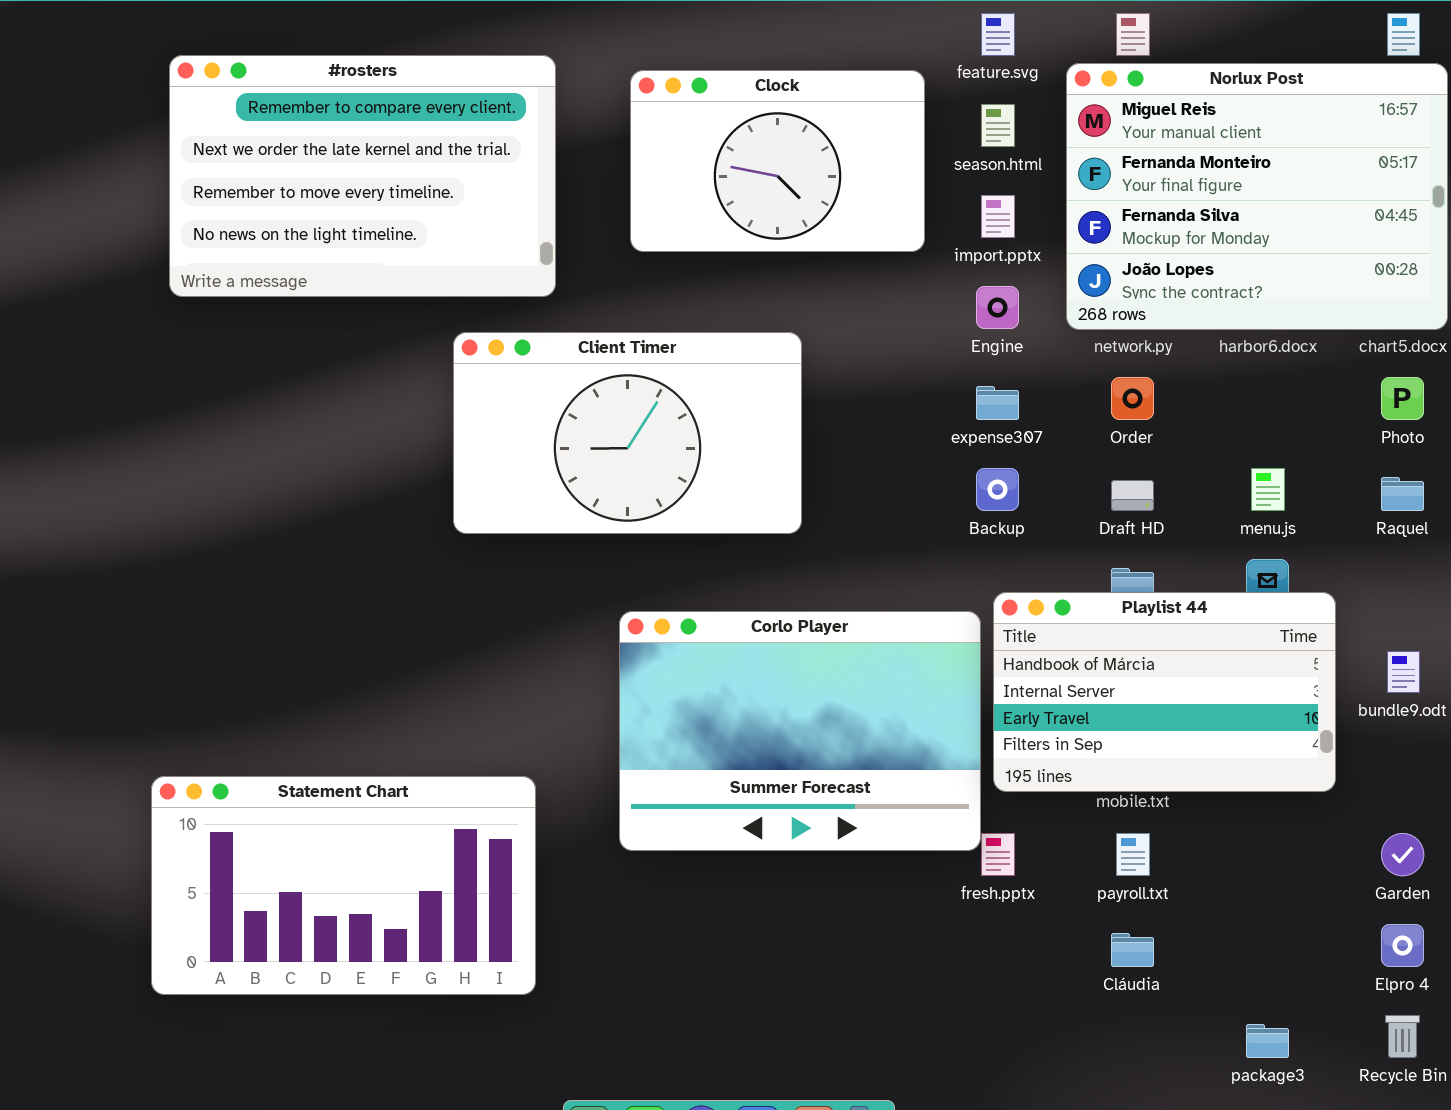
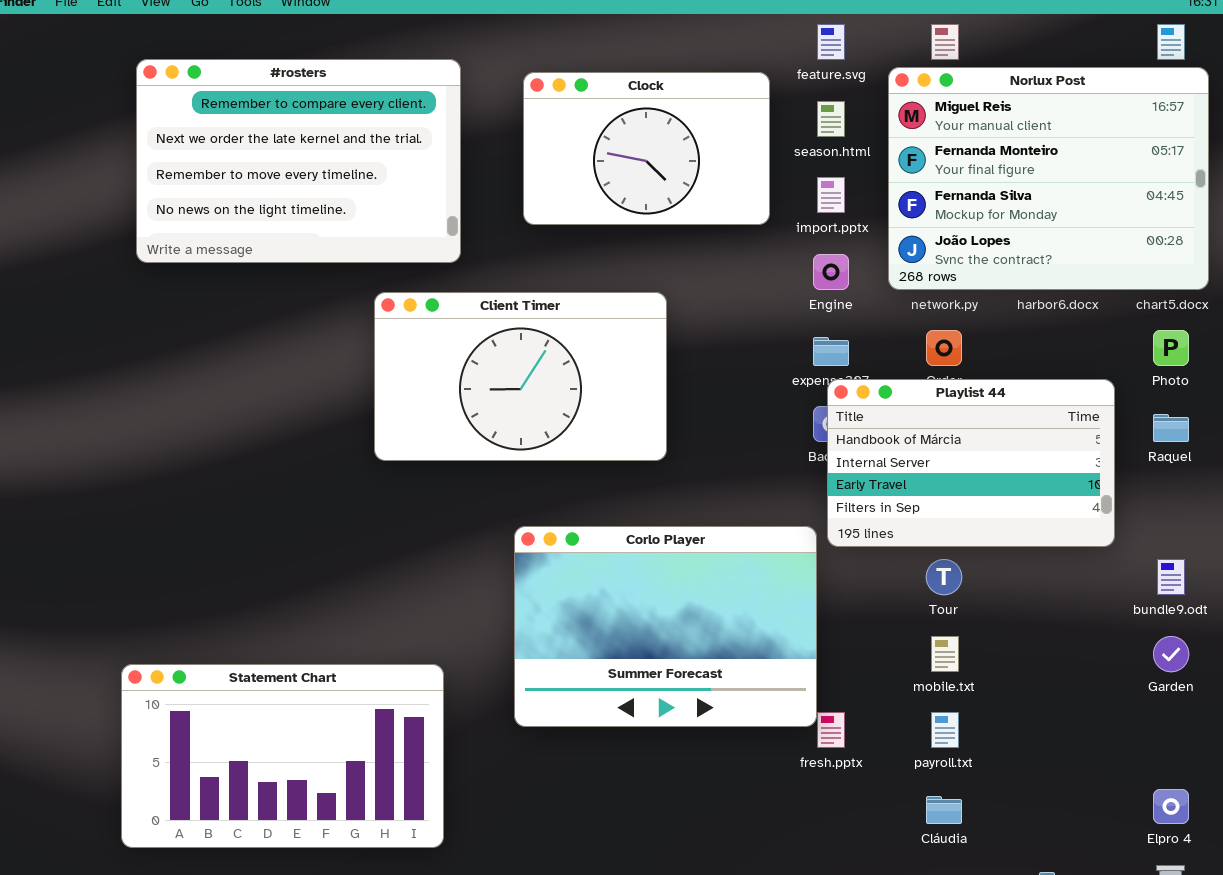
Playlist 44: [993,592,1336,792] -> [827,379,1115,547], moved
Garden: [1381,833,1424,876] -> [1153,636,1189,672], moved

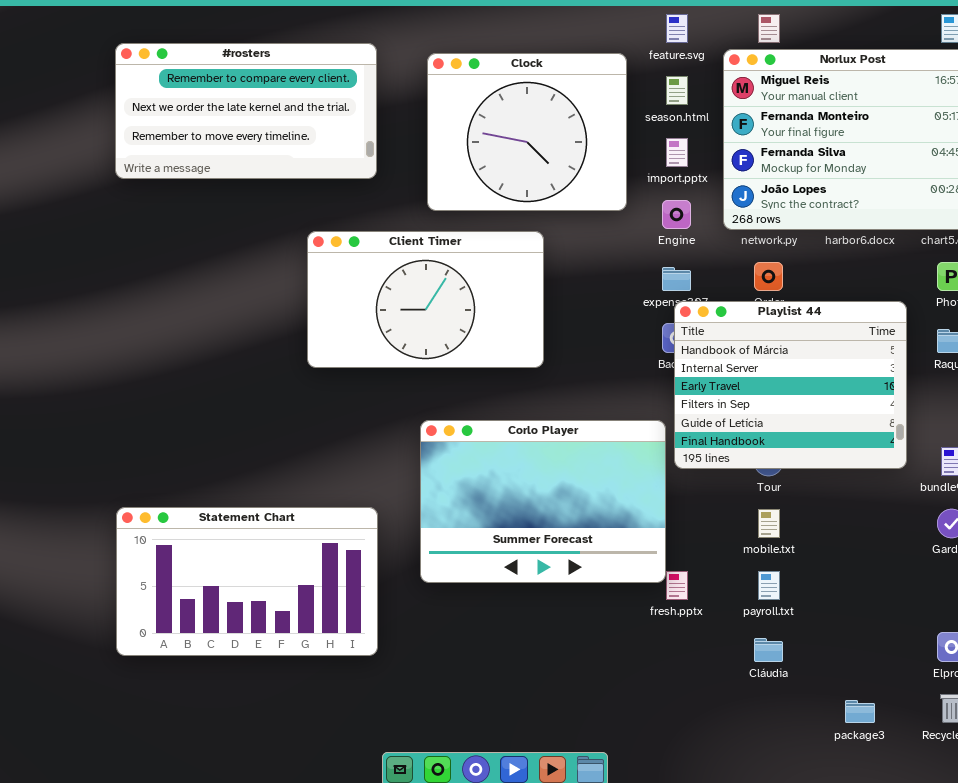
#rosters: [136,59,461,263] -> [115,43,377,179], resized
Clock: [523,72,770,225] -> [427,53,627,211], resized
Playlist 44: [827,379,1115,547] -> [674,301,907,469], resized
Statement Chart: [121,664,444,848] -> [116,507,378,656], moved

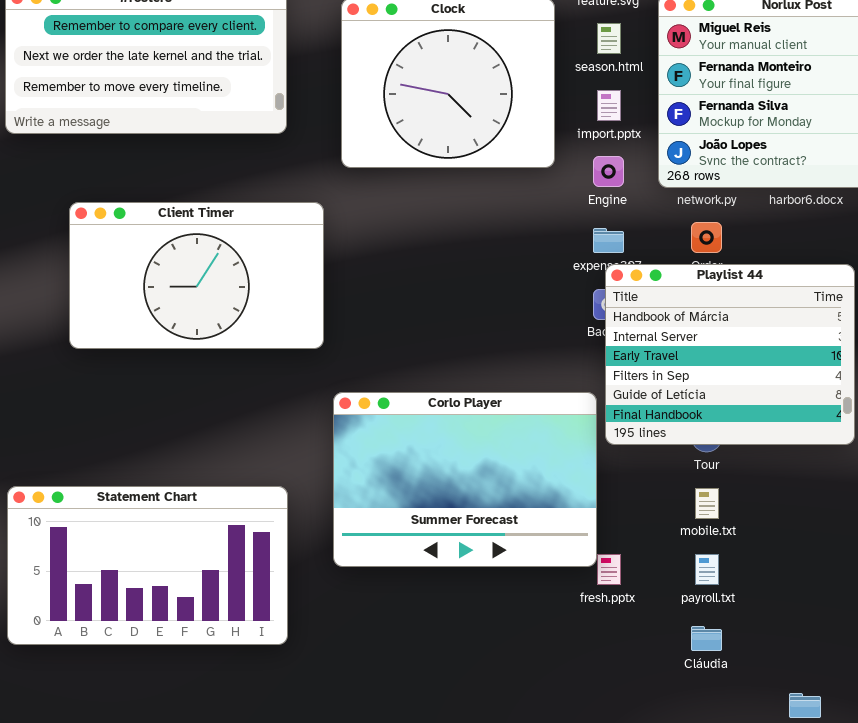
Client Timer: [307,231,544,368] -> [69,202,324,349], moved

